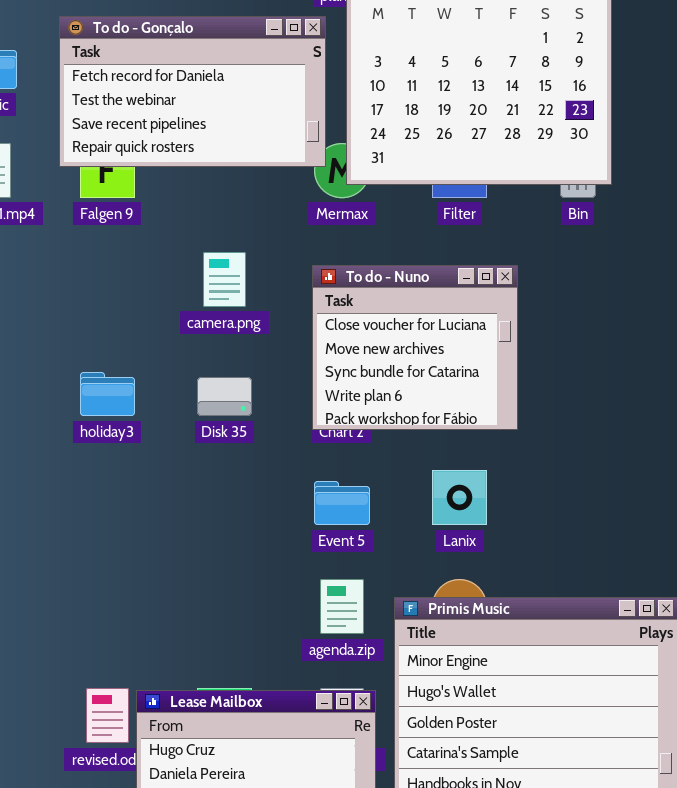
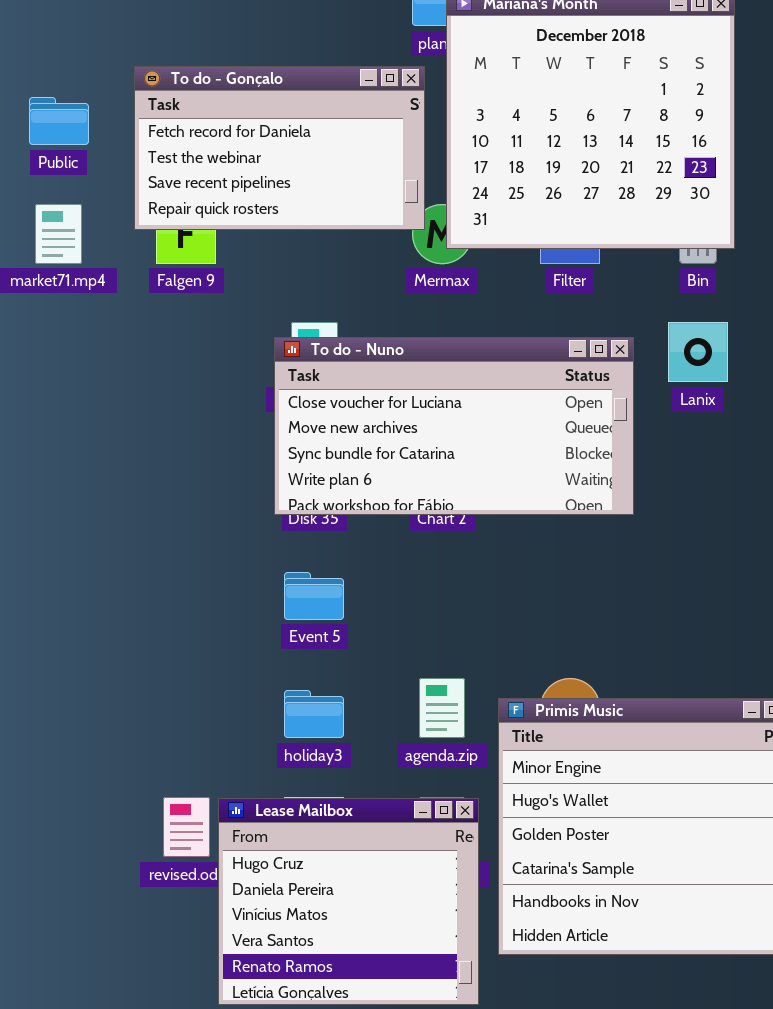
To do - Nuno: [312,265,518,430] -> [274,337,634,515], resized
holiday3: [80,372,135,416] -> [284,690,344,738], moved
Lanix: [432,470,487,525] -> [668,322,728,382], moved
Event 5: [314,481,370,525] -> [284,572,344,620], moved

